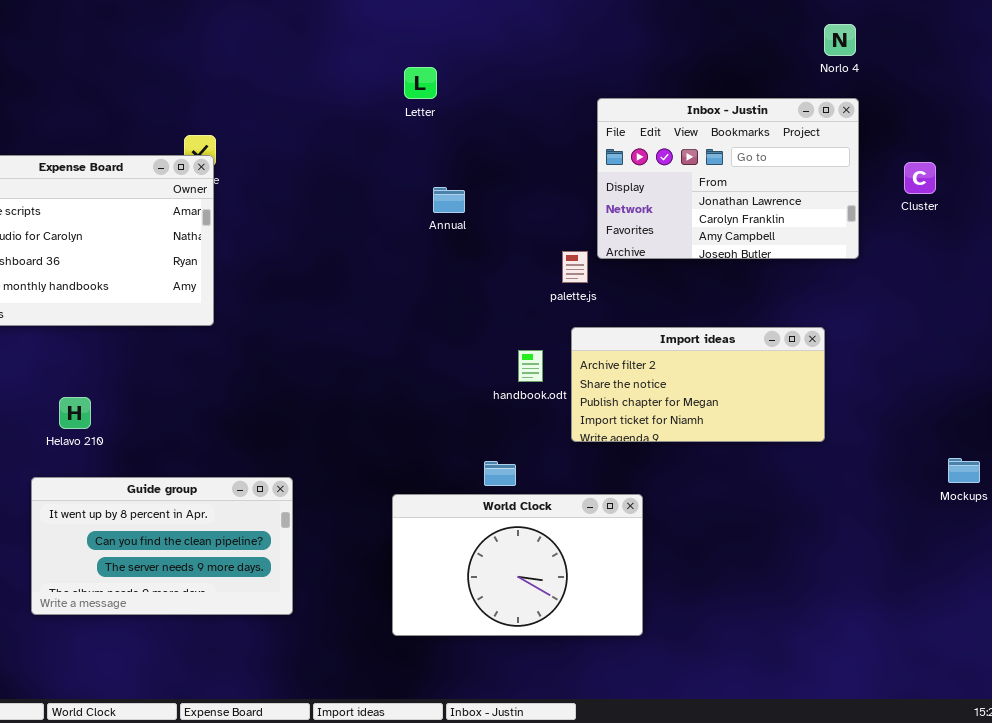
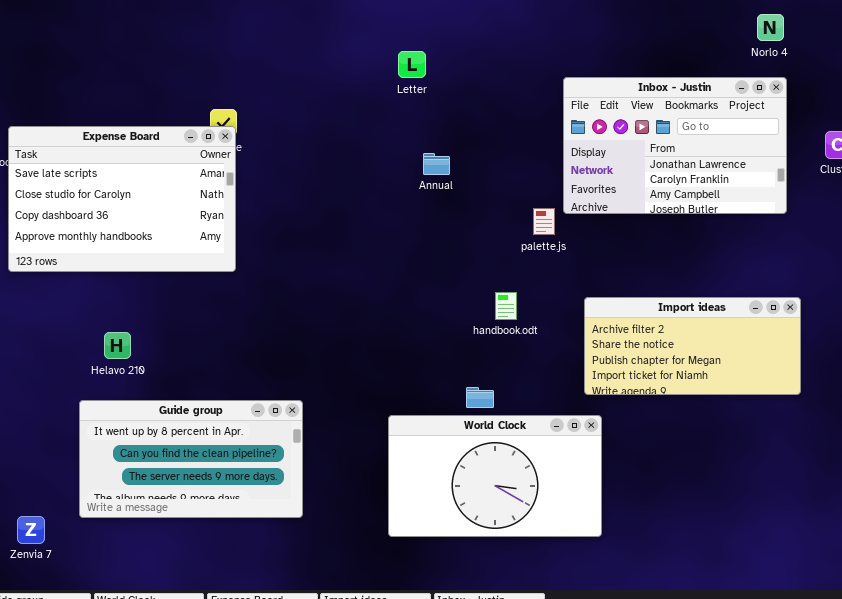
Import ideas: [571,327,825,442] -> [584,297,801,395], moved

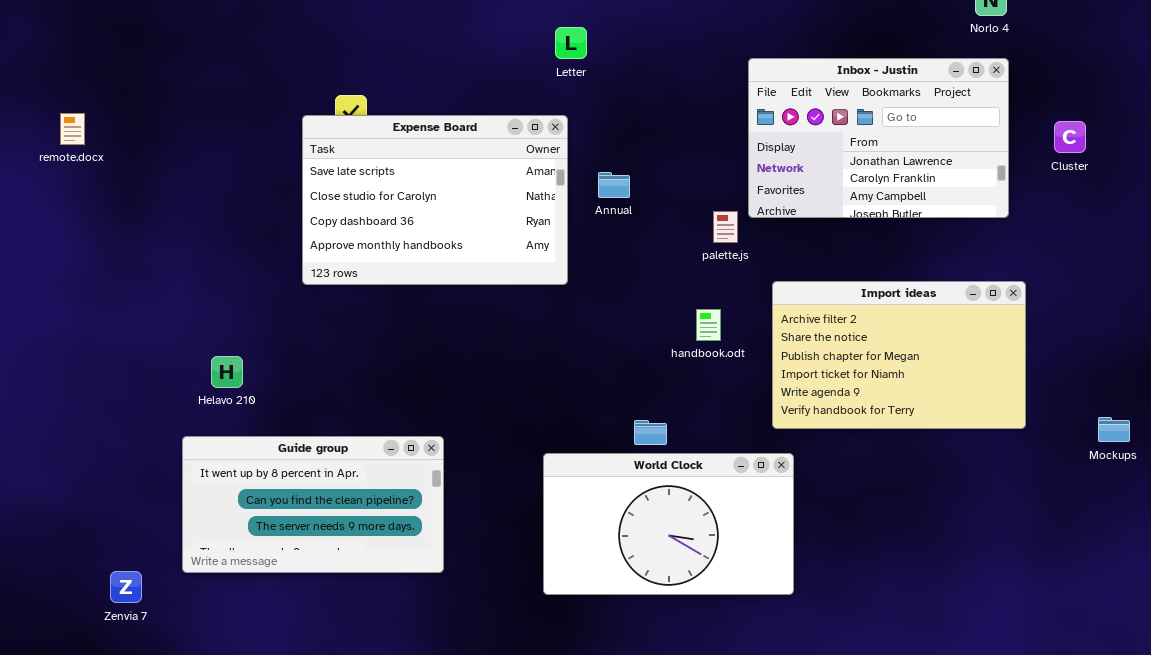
Expense Board: [8,126,236,272] -> [302,115,568,285], moved
Annual: [423,153,450,175] -> [598,172,630,198], moved
handbook.odt: [495,292,517,320] -> [696,309,721,341], moved
Import ideas: [584,297,801,395] -> [772,281,1026,429], resized

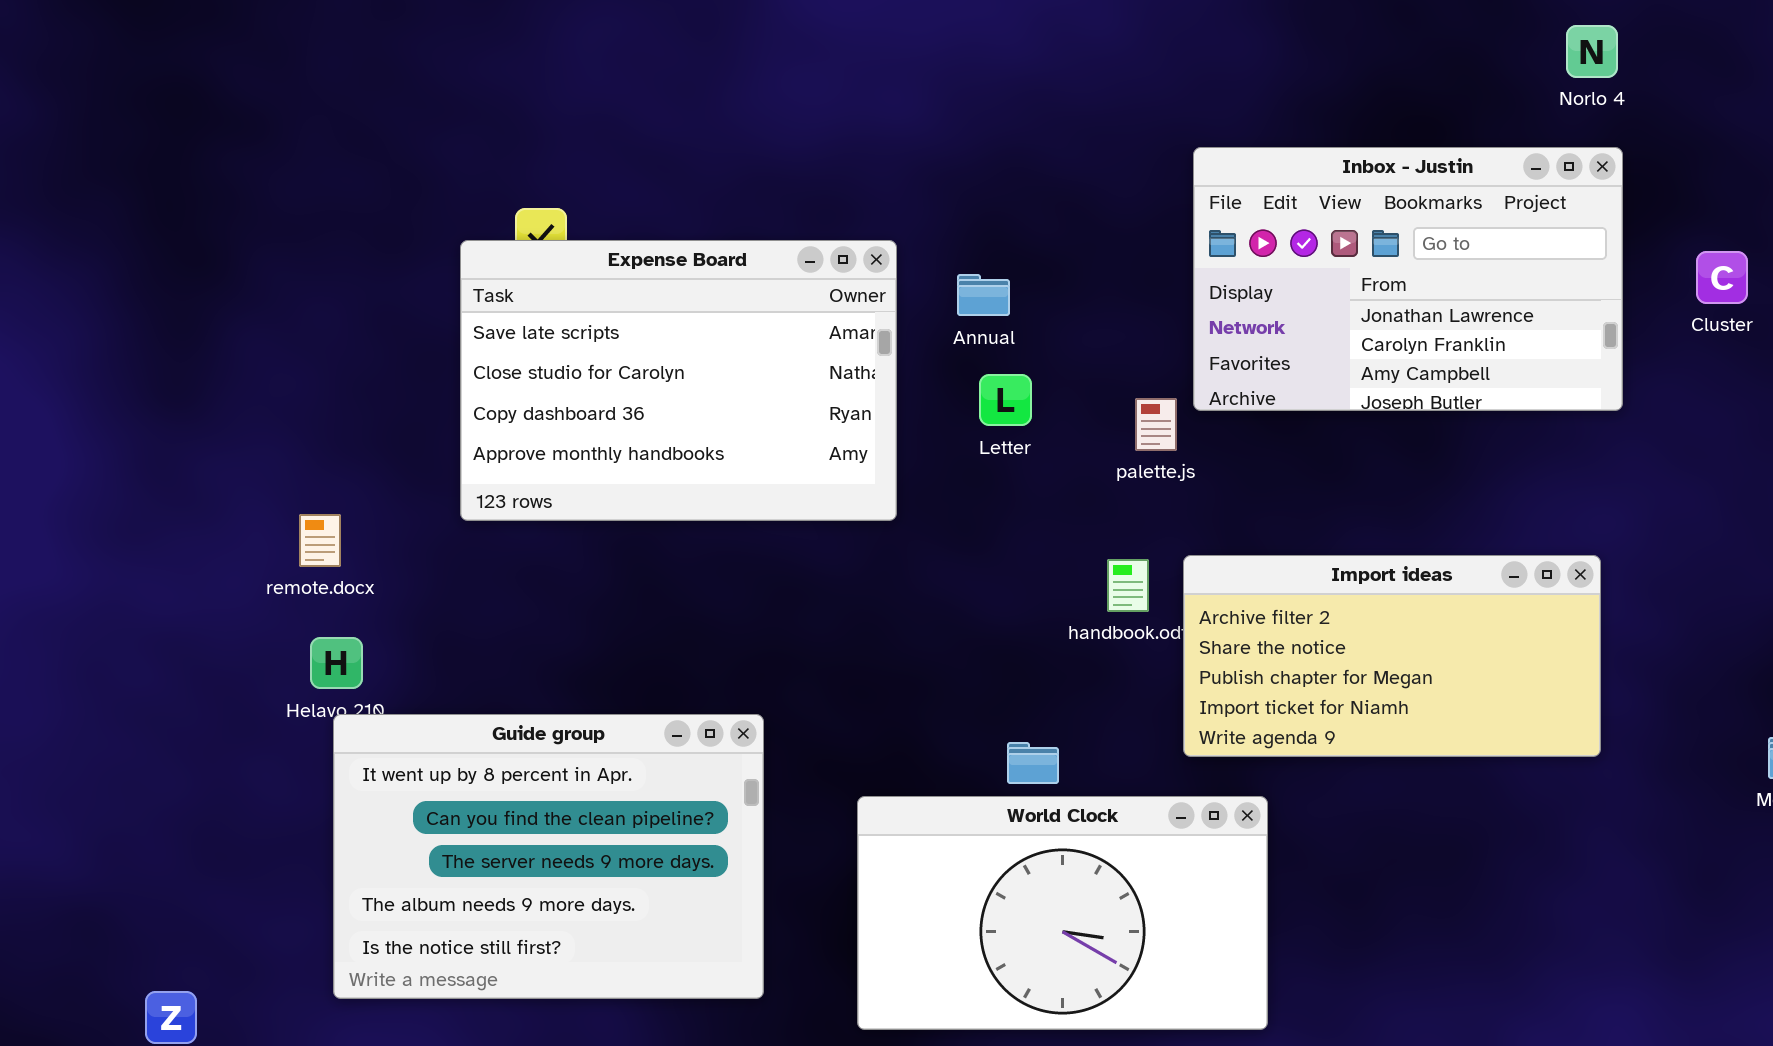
Letter: [555,27,587,59] -> [979,374,1032,426], moved
remote.docx: [60,113,85,145] -> [299,514,341,567], moved
Annual: [598,172,630,198] -> [957,274,1010,316], moved
Import ideas: [772,281,1026,429] -> [1183,555,1601,757], moved, resized
Guide group: [182,436,444,573] -> [333,714,764,999], moved, resized

